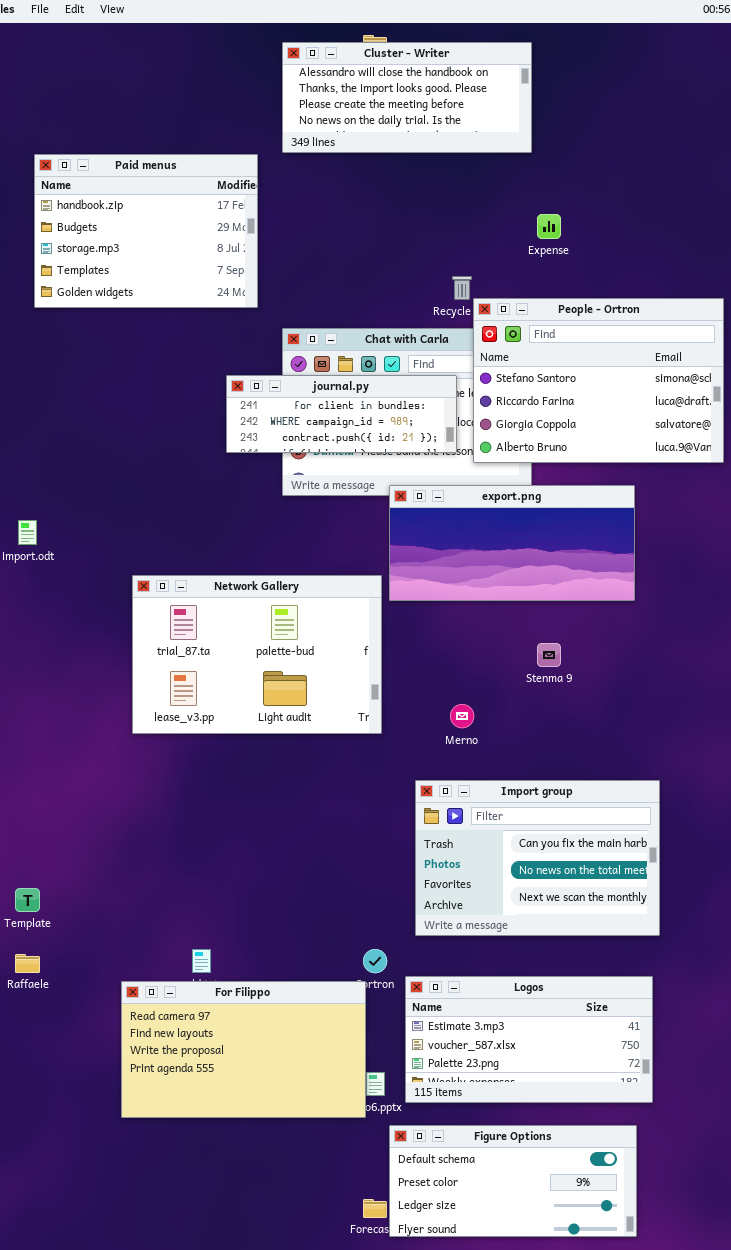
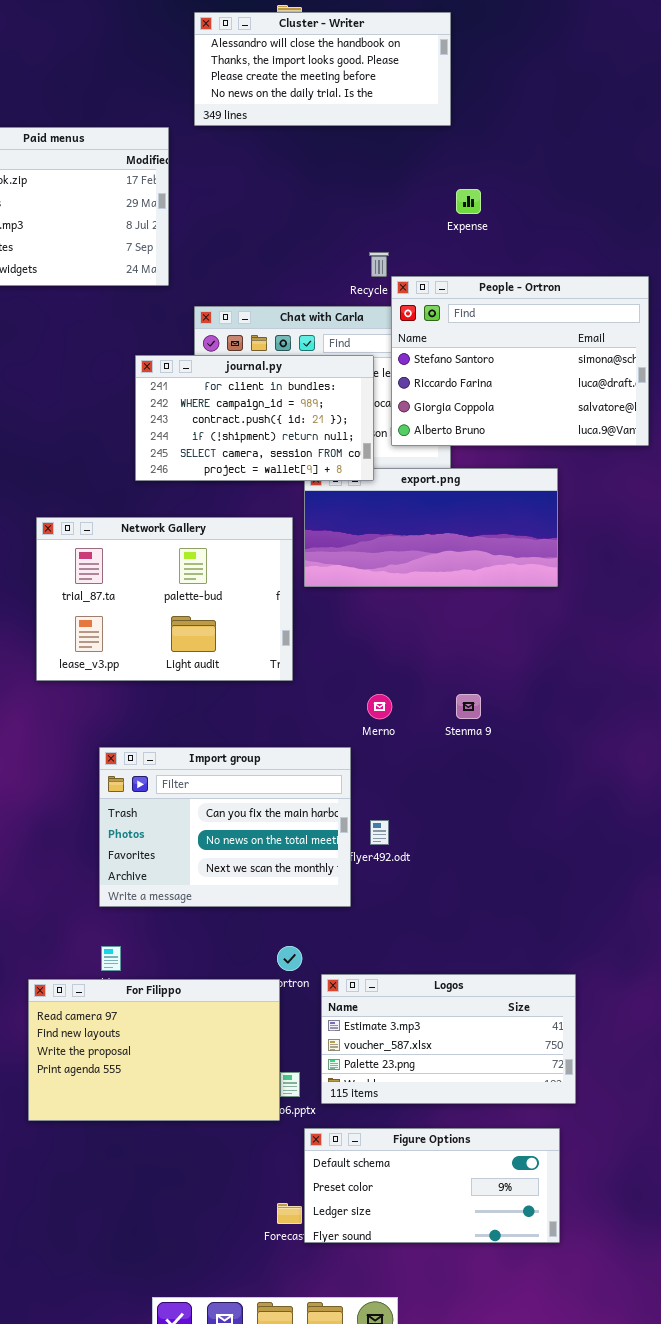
journal.py: [226,375,457,453] -> [135,355,374,481], resized
Network Gallery: [132,575,382,734] -> [36,517,293,681], moved
Stenma 9: [537,643,561,667] -> [456,694,481,719], moved
Import group: [415,780,660,936] -> [99,747,351,907], moved

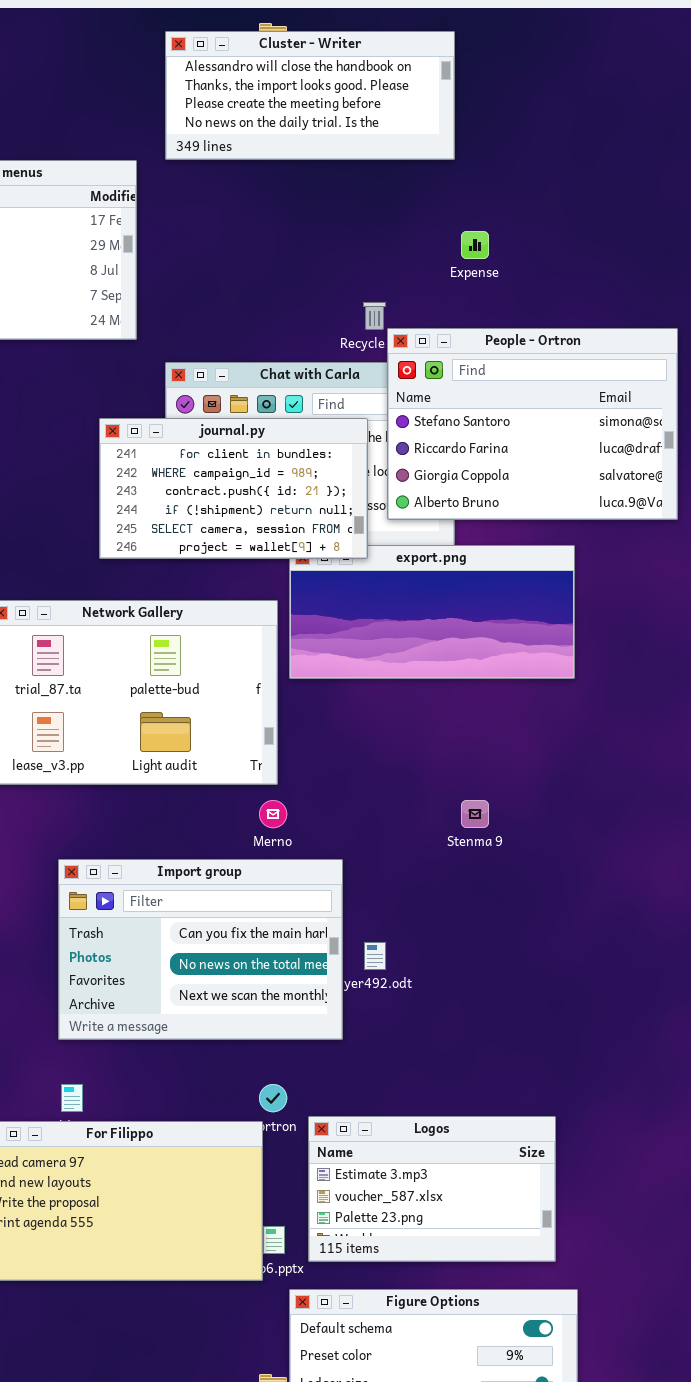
Merno: [367,694,392,719] -> [259,800,287,828], moved
Logos: [321,974,576,1104] -> [308,1116,556,1262], resized

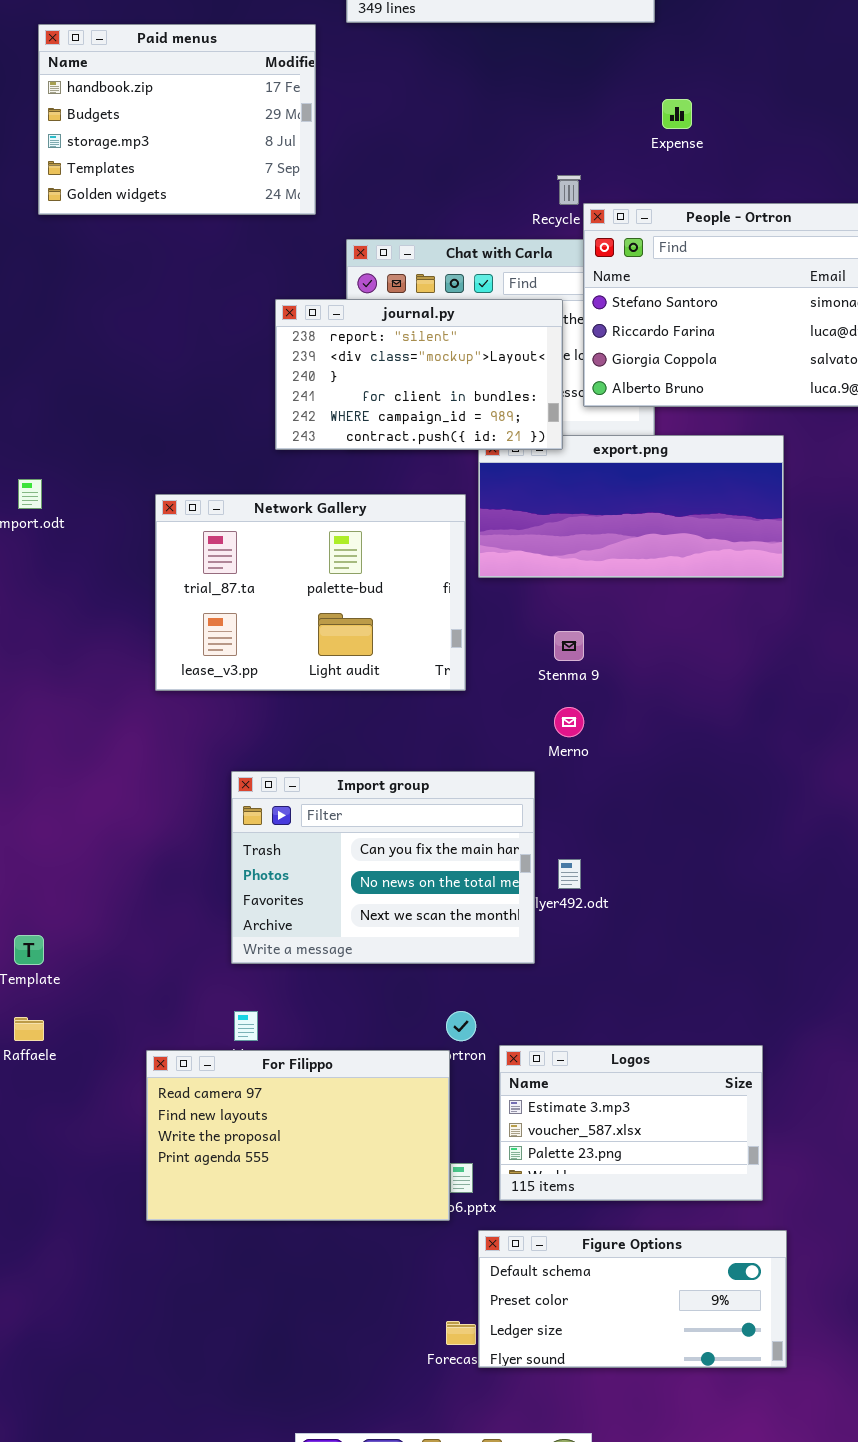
journal.py: [99,418,368,559] -> [275,299,563,450], scrolled up 3 rows
Merno: [259,800,287,828] -> [554,707,584,737], moved
Stenma 9: [461,800,489,828] -> [554,631,584,661], moved

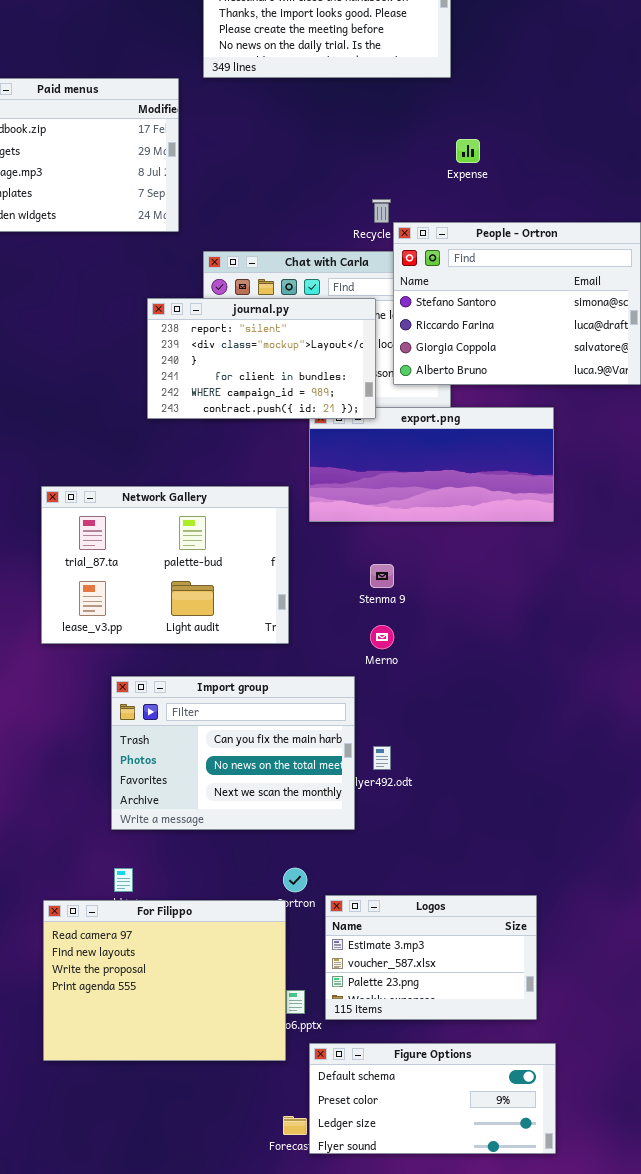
Network Gallery: [155,494,466,691] -> [41,486,289,644], moved
For Filippo: [146,1050,450,1221] -> [43,900,286,1061], resized

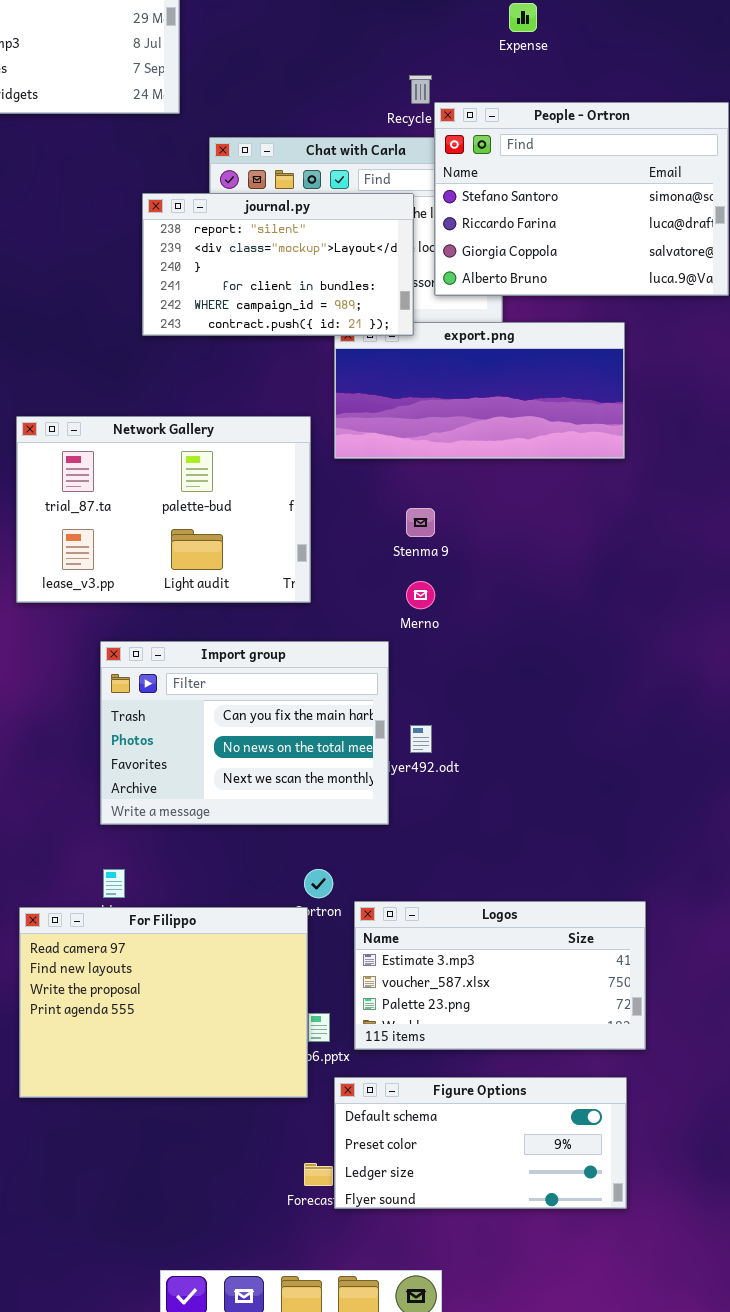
Logos: [325,895,537,1020] -> [354,901,646,1050], resized

